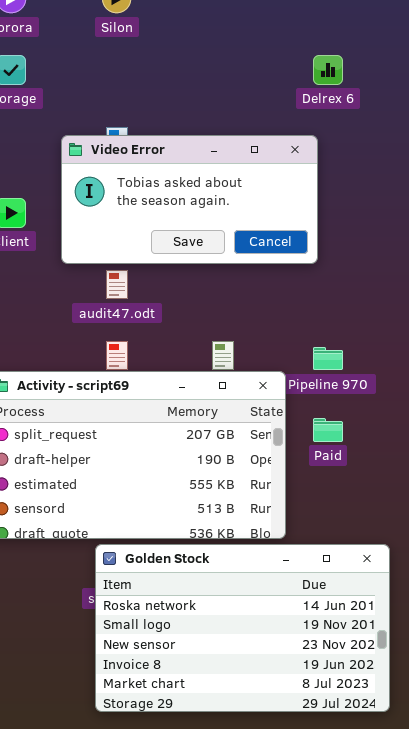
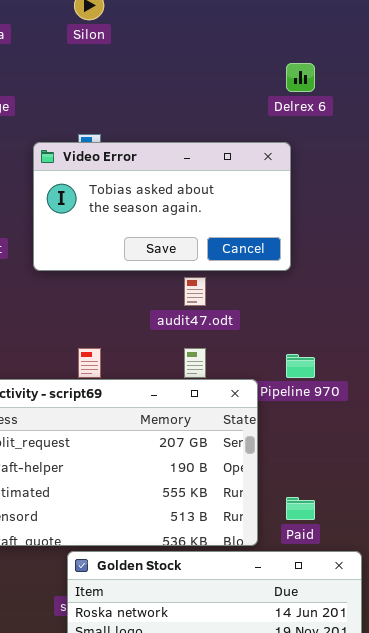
audit47.odt: [106,270,128,299] -> [184,277,206,306], moved
Paid: [313,418,343,442] -> [286,497,315,520], moved

